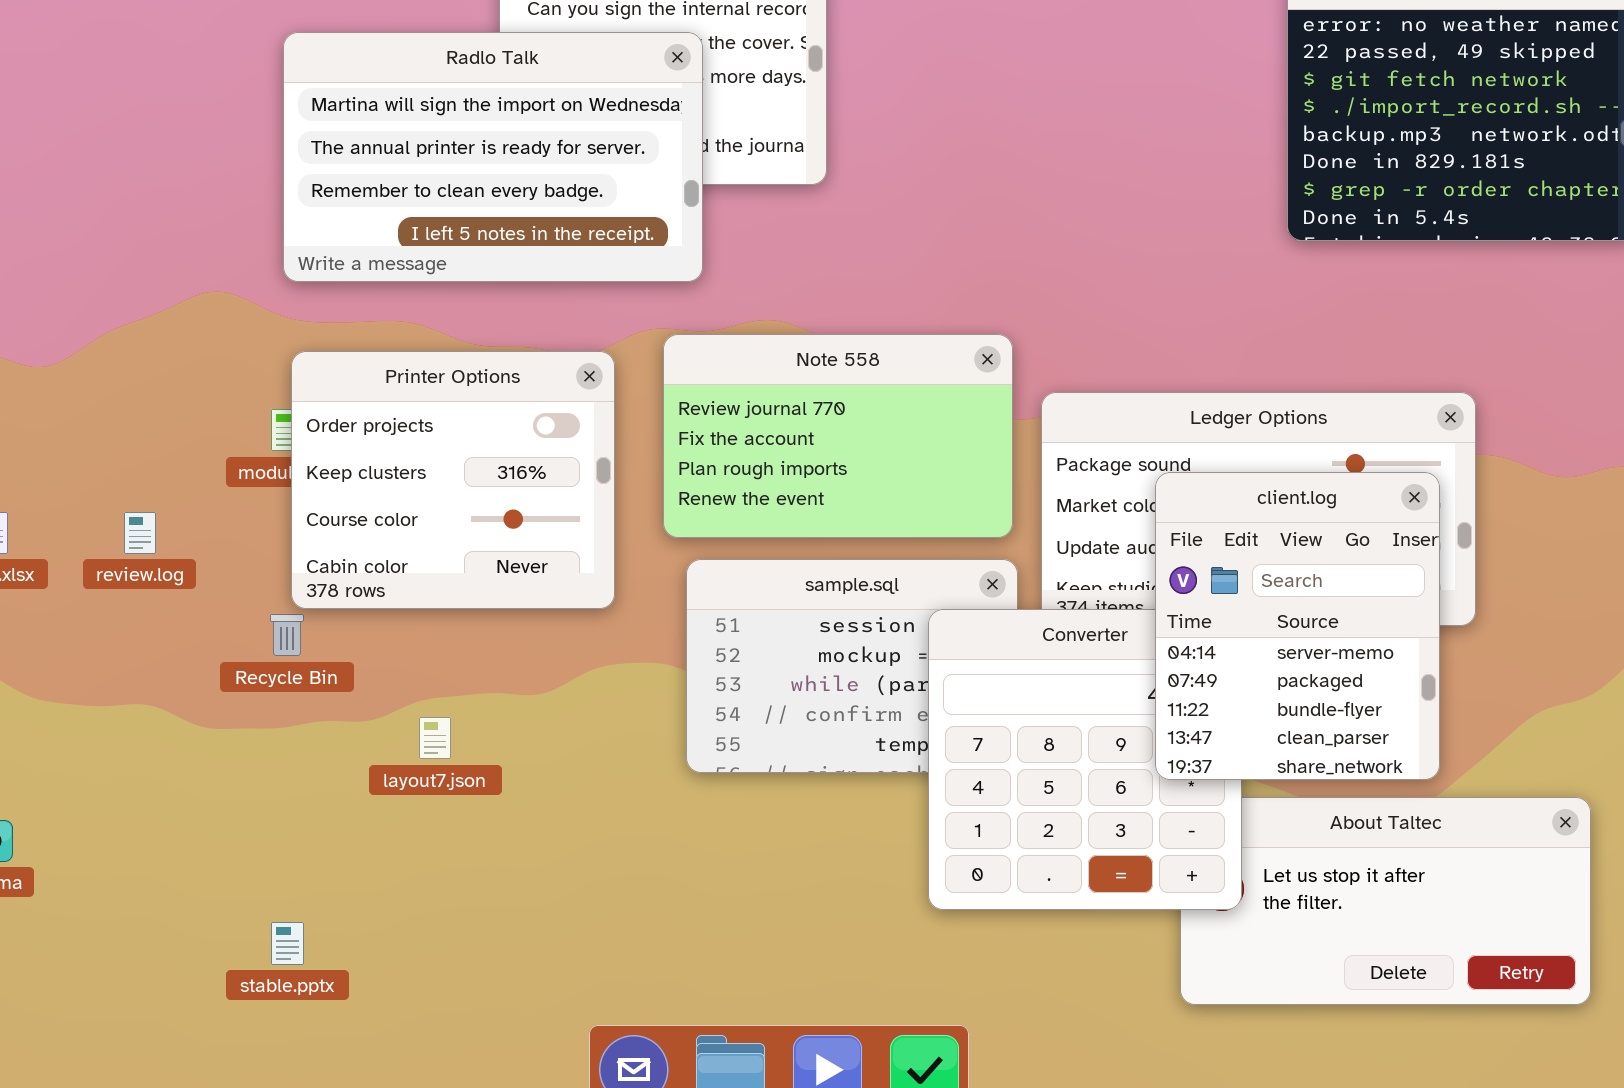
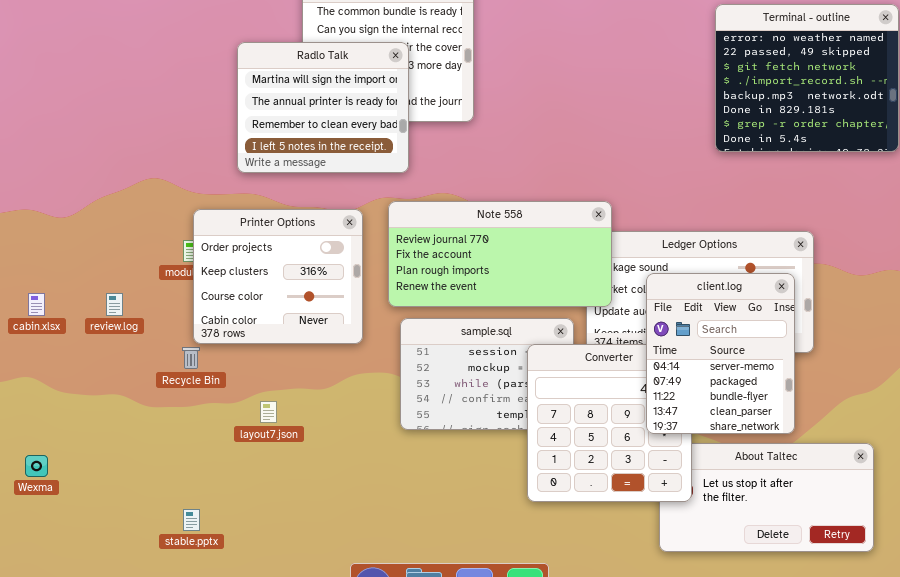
Radlo Talk: [283,32,703,282] -> [237,42,409,173], resized
Note 558: [663,334,1013,538] -> [388,201,612,307], resized

